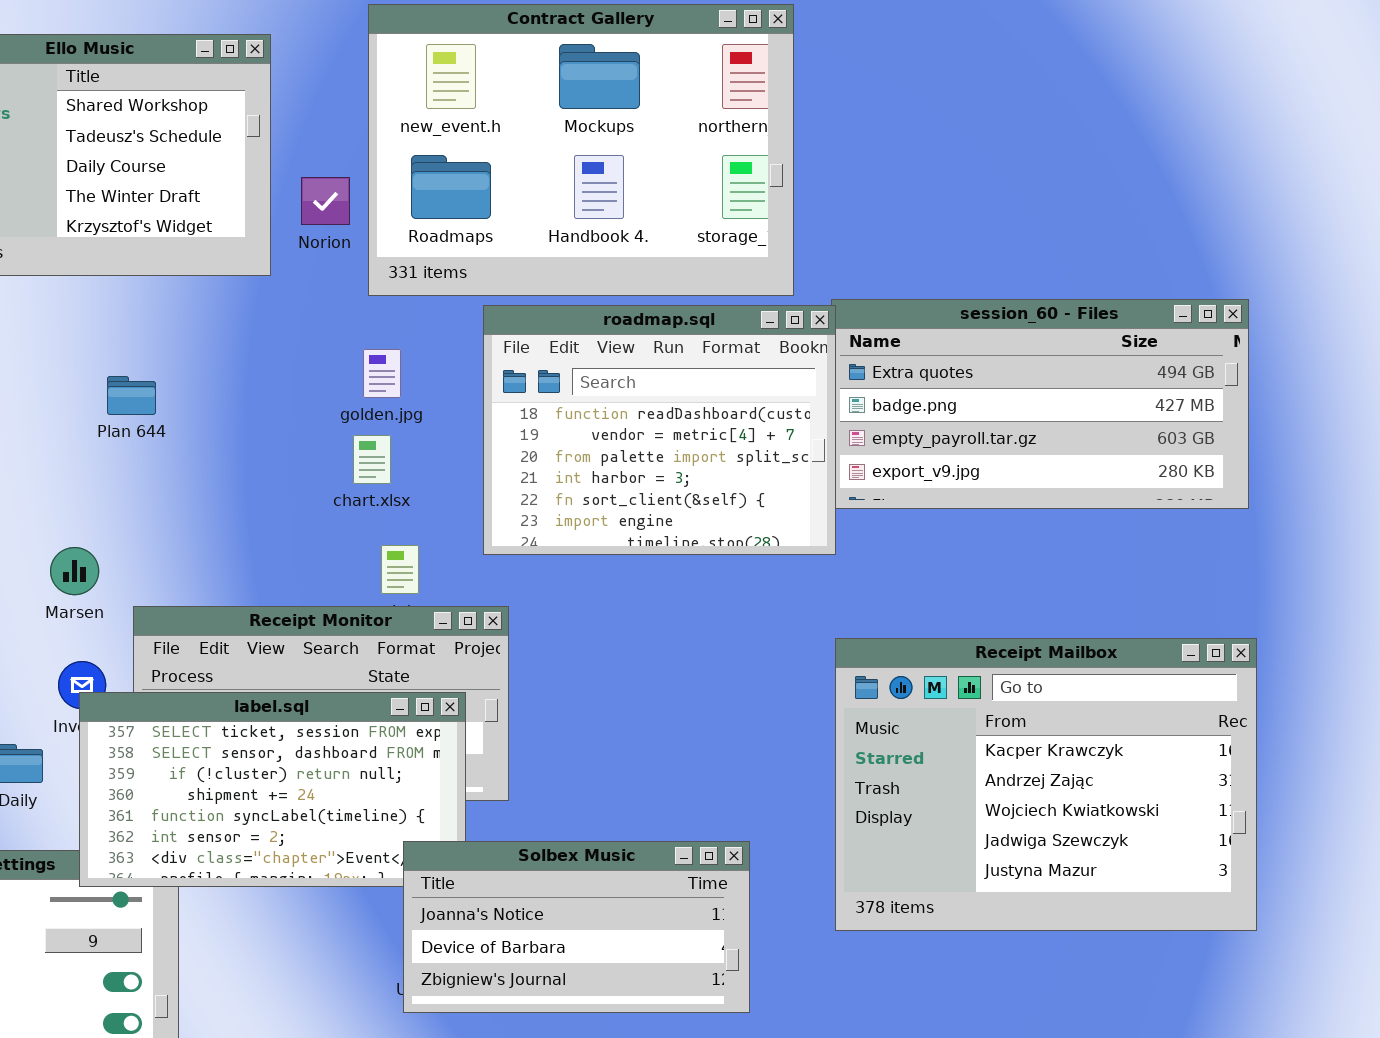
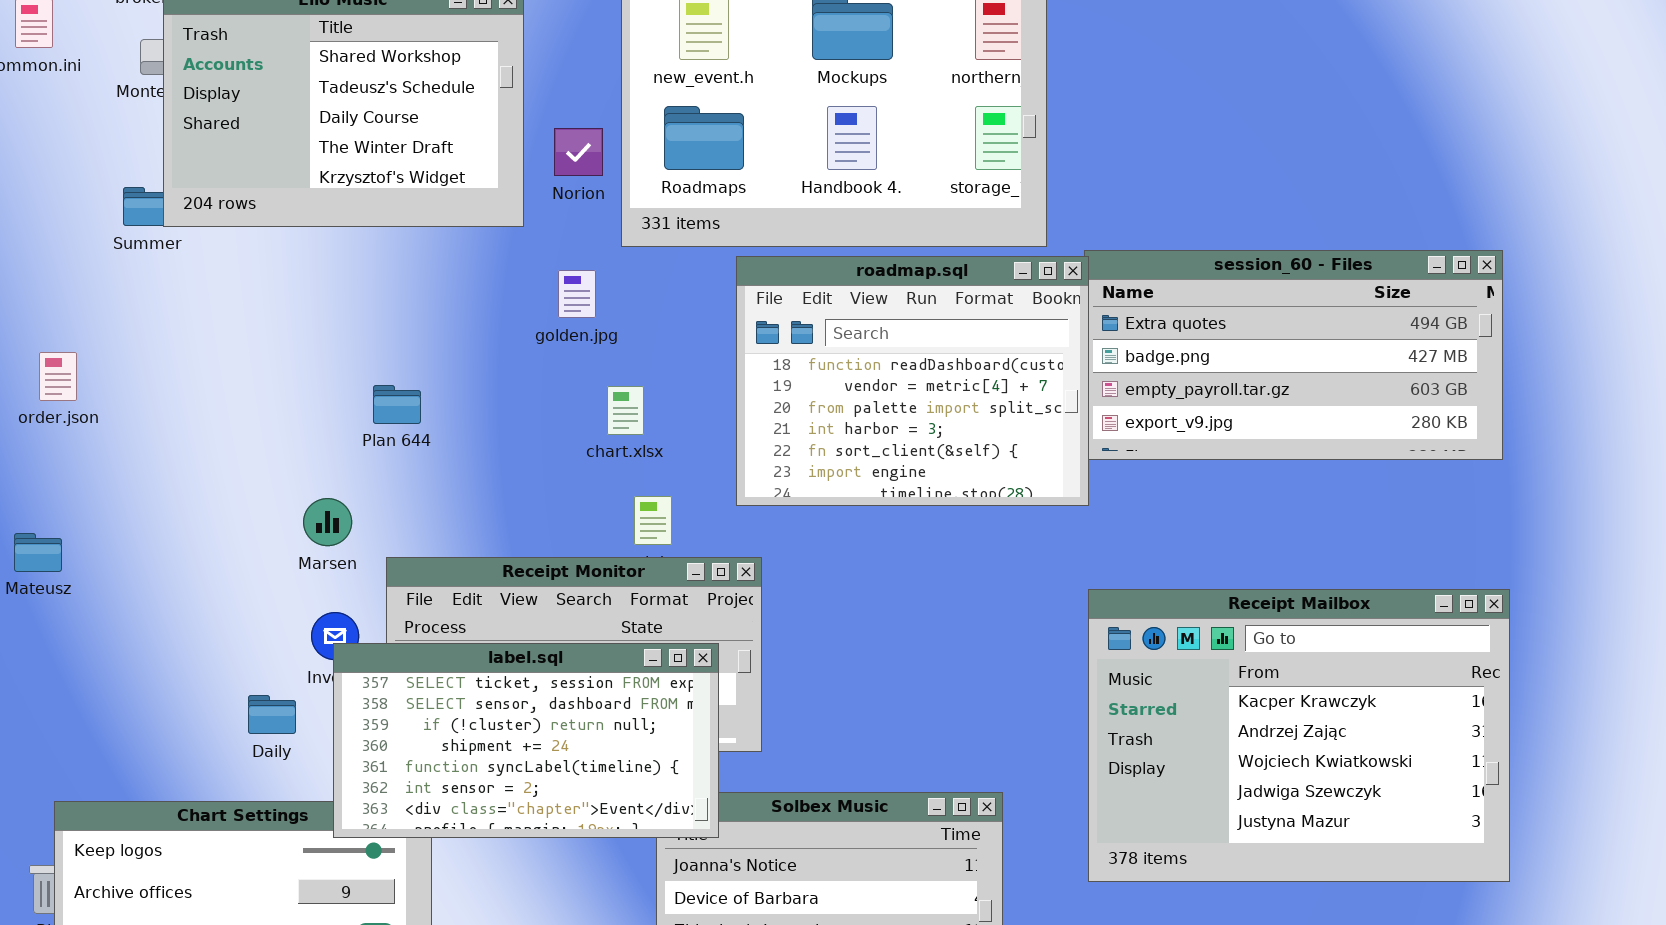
golden.jpg: [363,349,401,398] -> [558,270,596,318], moved
Plan 644: [107,376,156,415] -> [373,385,421,424], moved
label.sql: [79,692,466,887] -> [333,643,719,838], raised

